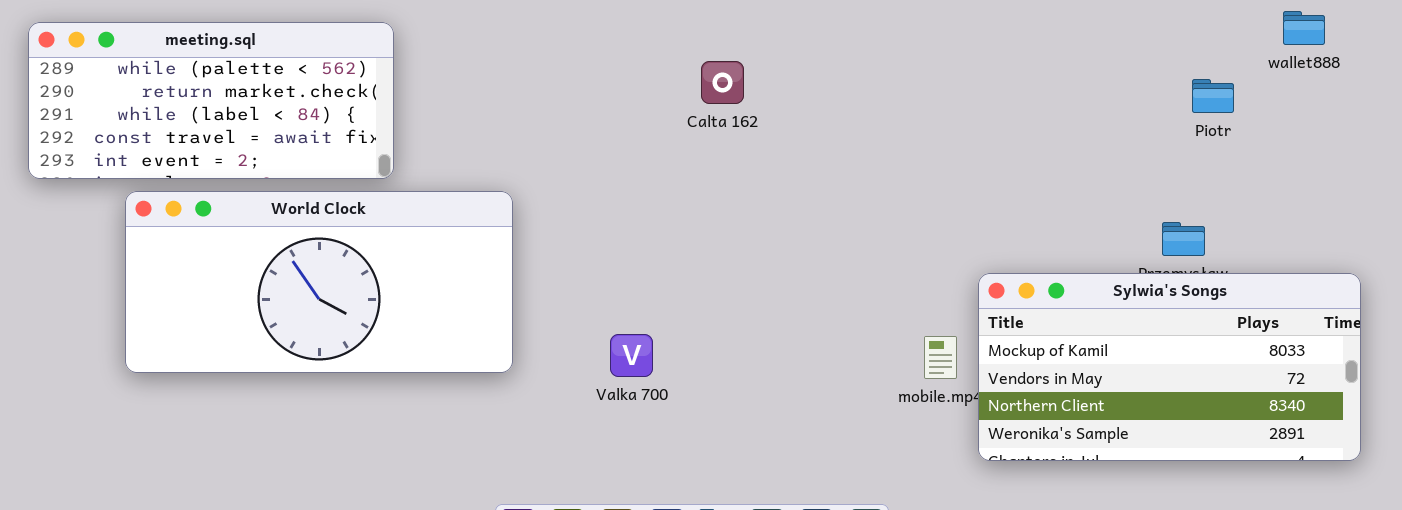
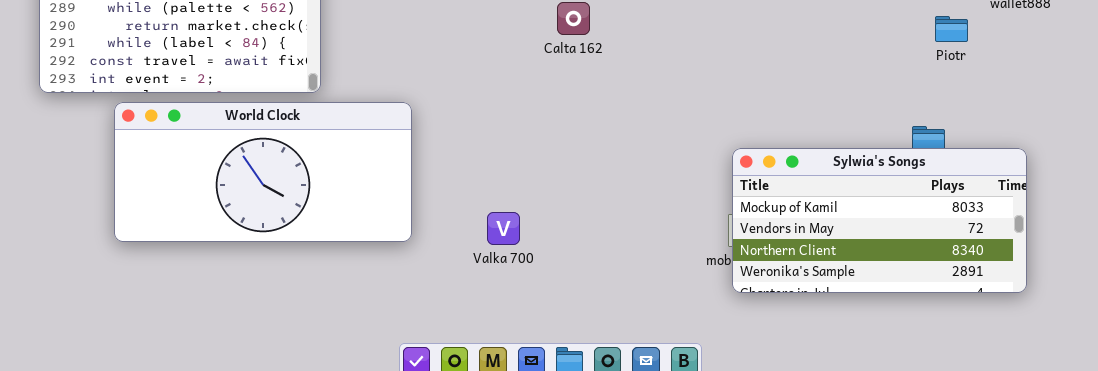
Sylwia's Songs: [978,273,1361,461] -> [732,148,1027,293], moved

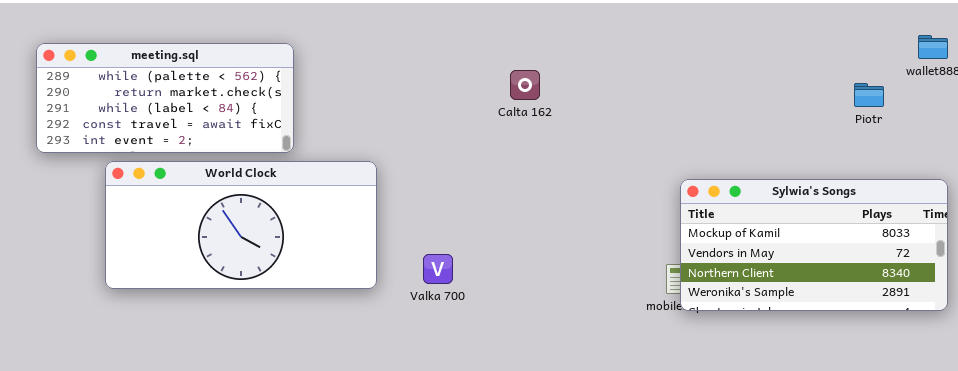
Sylwia's Songs: [732,148,1027,293] -> [680,179,948,311], moved
Valka 700: [487,212,520,245] -> [423,254,453,284], moved

